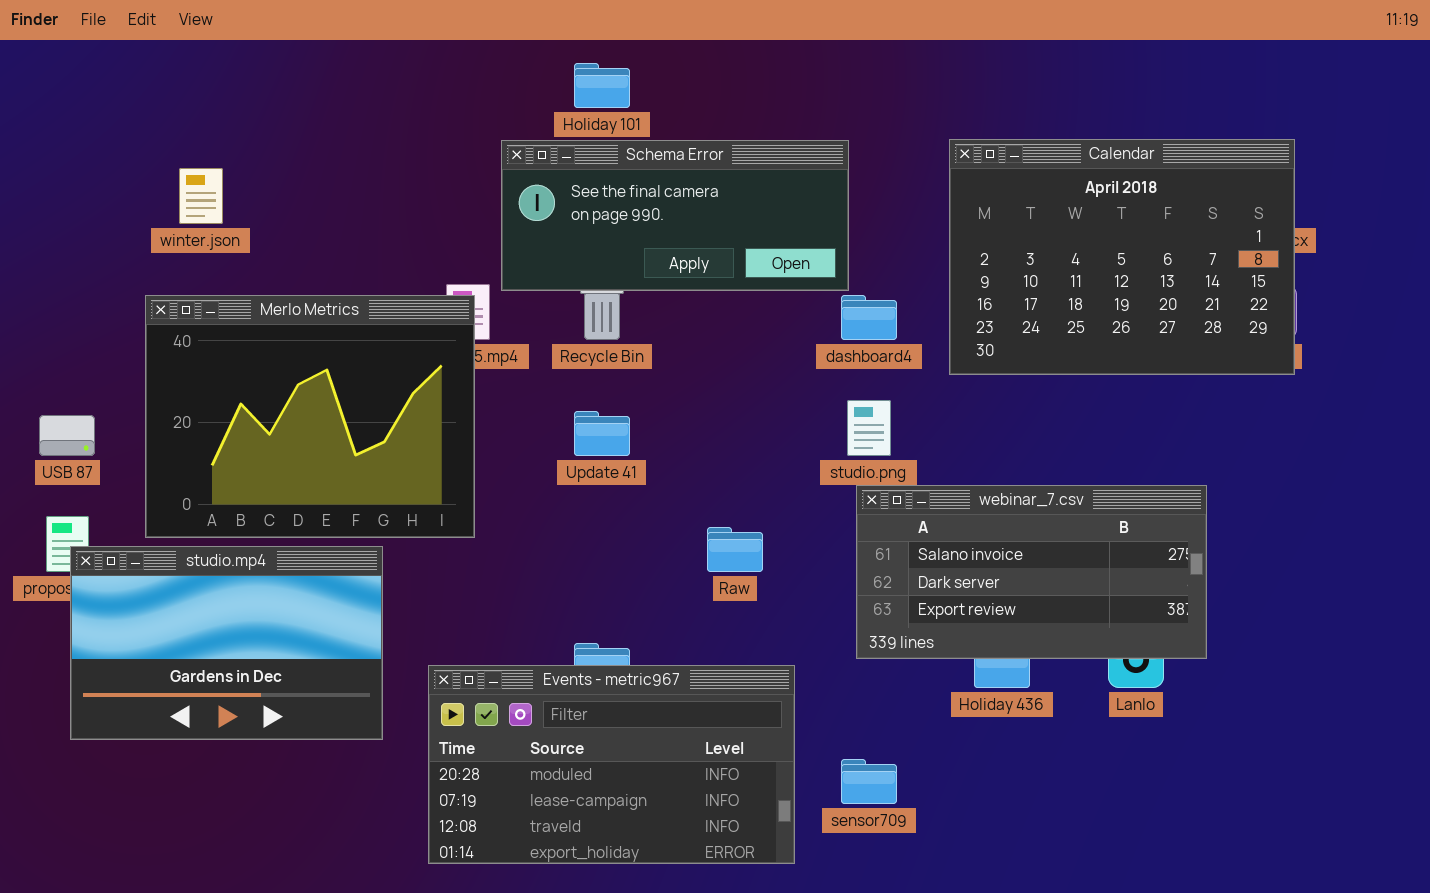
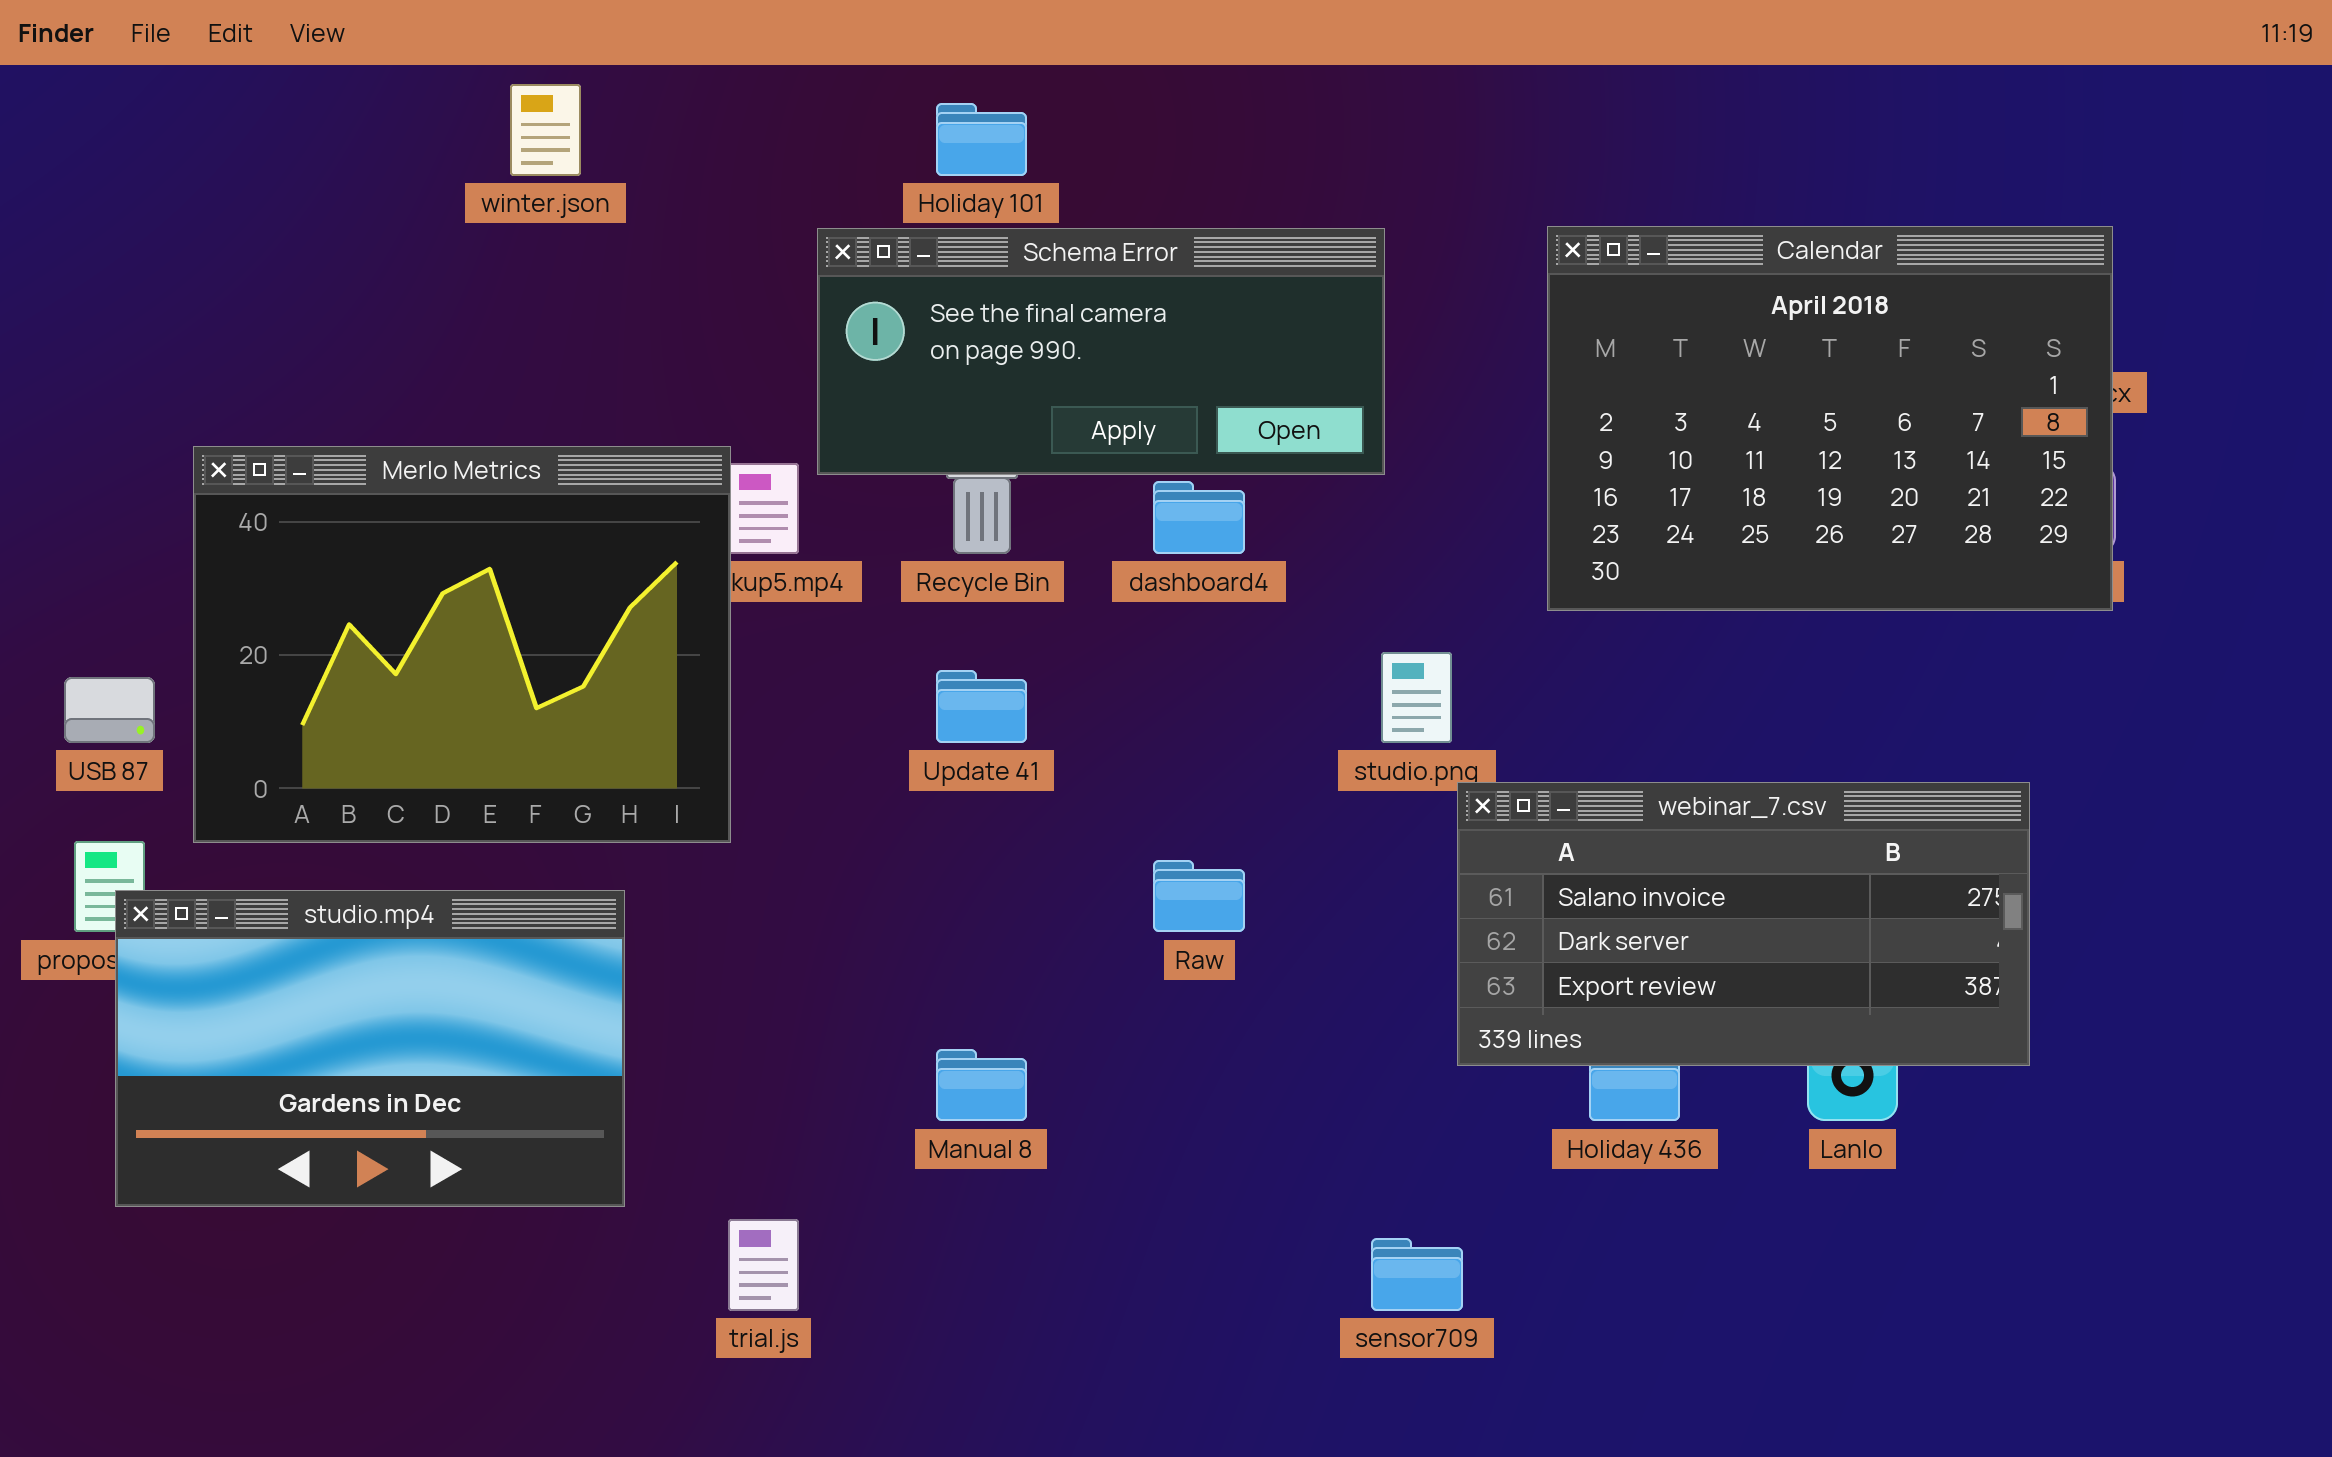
winter.json: [179,168,223,224] -> [510,84,581,176], moved
Merlo Metrics: [145,295,475,538] -> [193,446,731,843], moved
dashboard4: [841,295,897,340] -> [1153,481,1245,554], moved
webinar_7.csv: [856,485,1207,659] -> [1457,782,2030,1066], moved
Events - metric967: [428,665,795,864] -> none, closed

